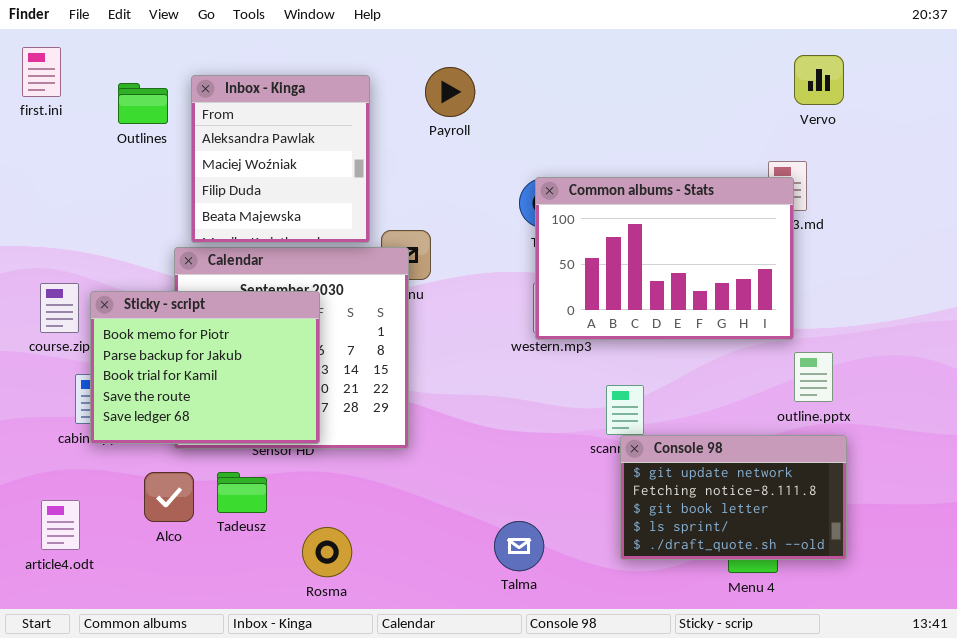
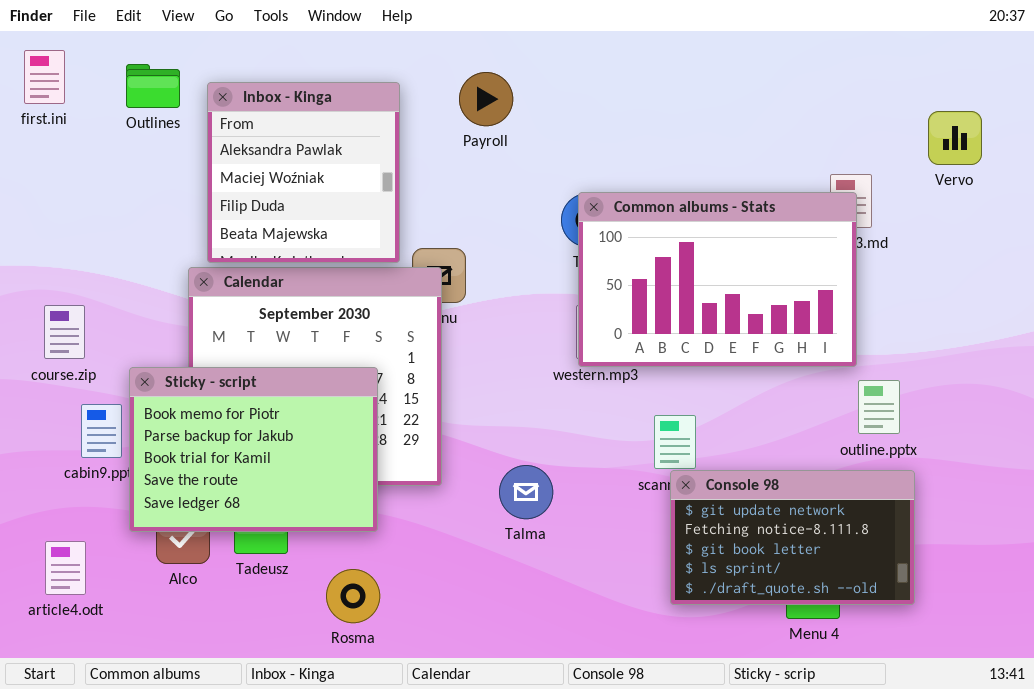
Vervo: [794,55,844,105] -> [928,111,982,165], moved
Outlines: [118,83,168,124] -> [126,64,180,108], moved
Sticky - script: [90,291,320,444] -> [129,367,378,532], moved
Talma: [494,521,544,571] -> [499,465,553,519], moved

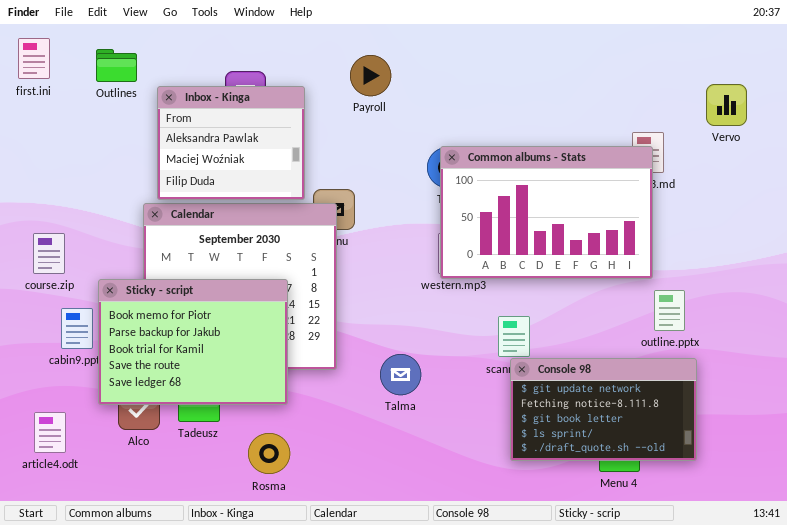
Inbox - Kinga: [207,82,400,263] -> [157,86,305,200], resized

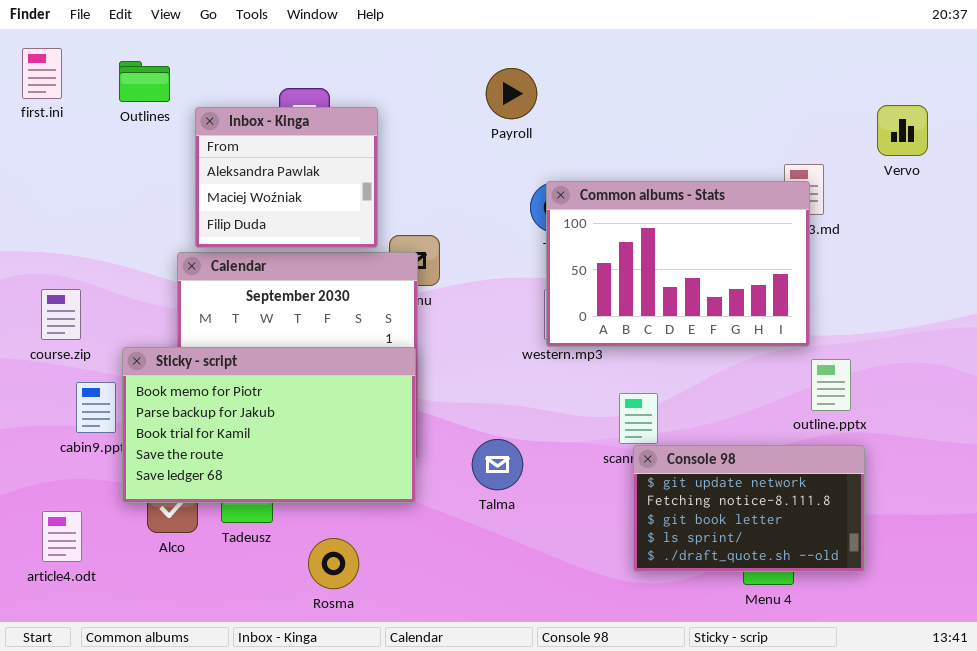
Payroll: [350,55,391,96] -> [486,68,537,119], moved
Sticky - script: [98,279,288,405] -> [122,347,416,503], resized

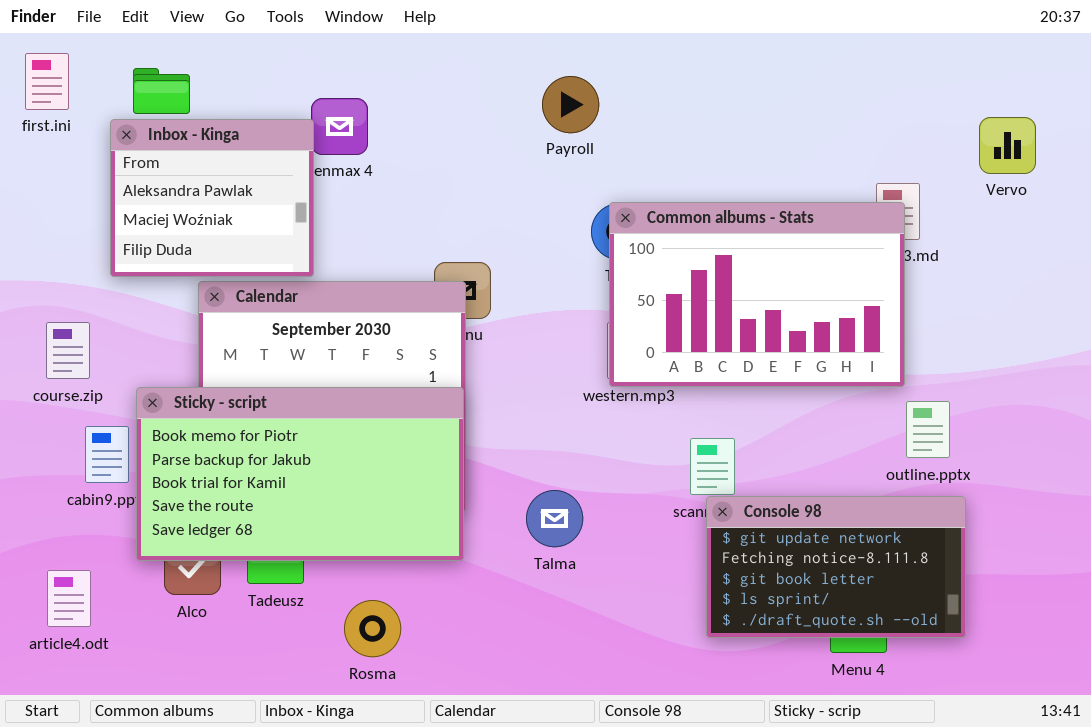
Inbox - Kinga: [195,107,378,248] -> [110,119,314,277], moved

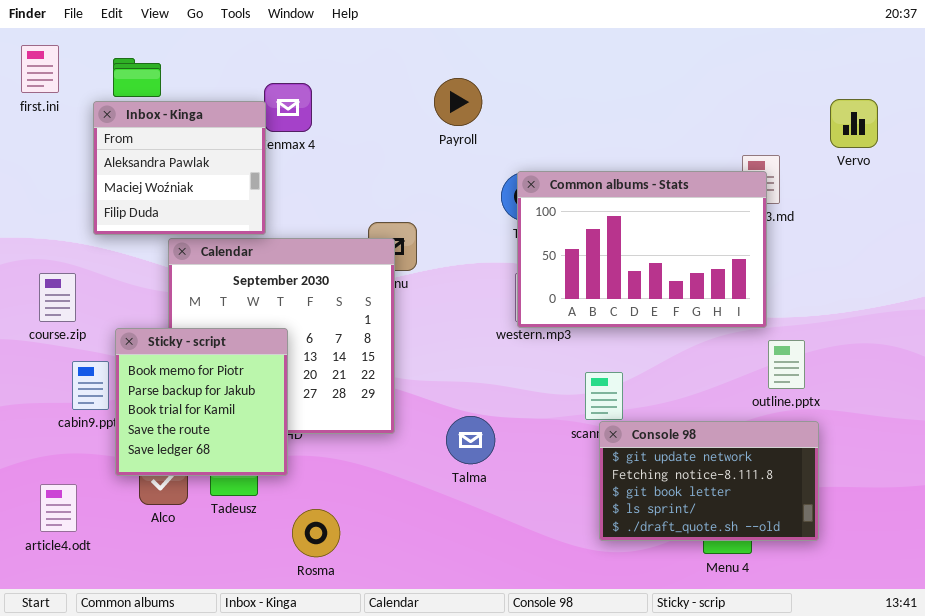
Payroll: [542,76,599,133] -> [434,78,482,126], moved
Sticky - script: [136,387,464,561] -> [115,328,288,476], resized

